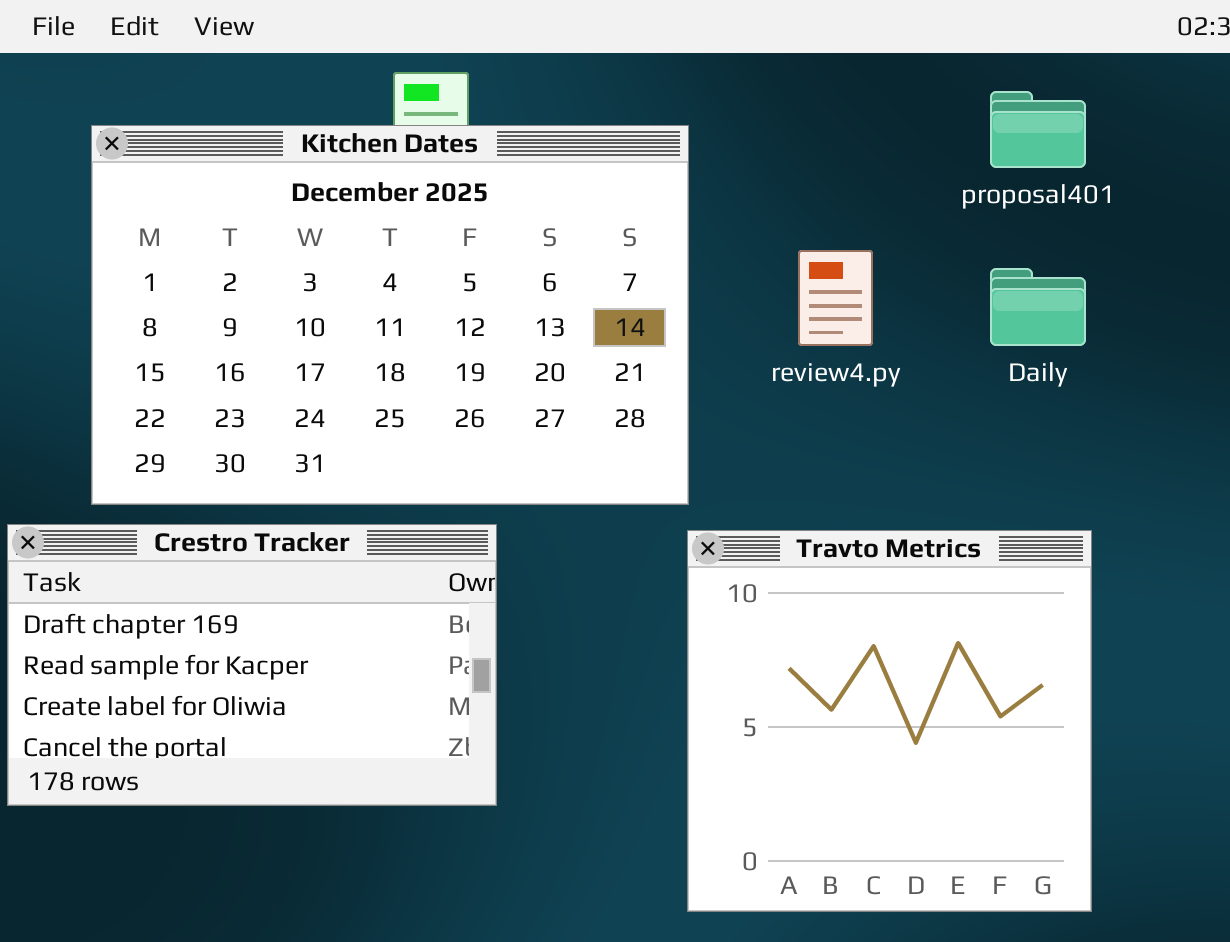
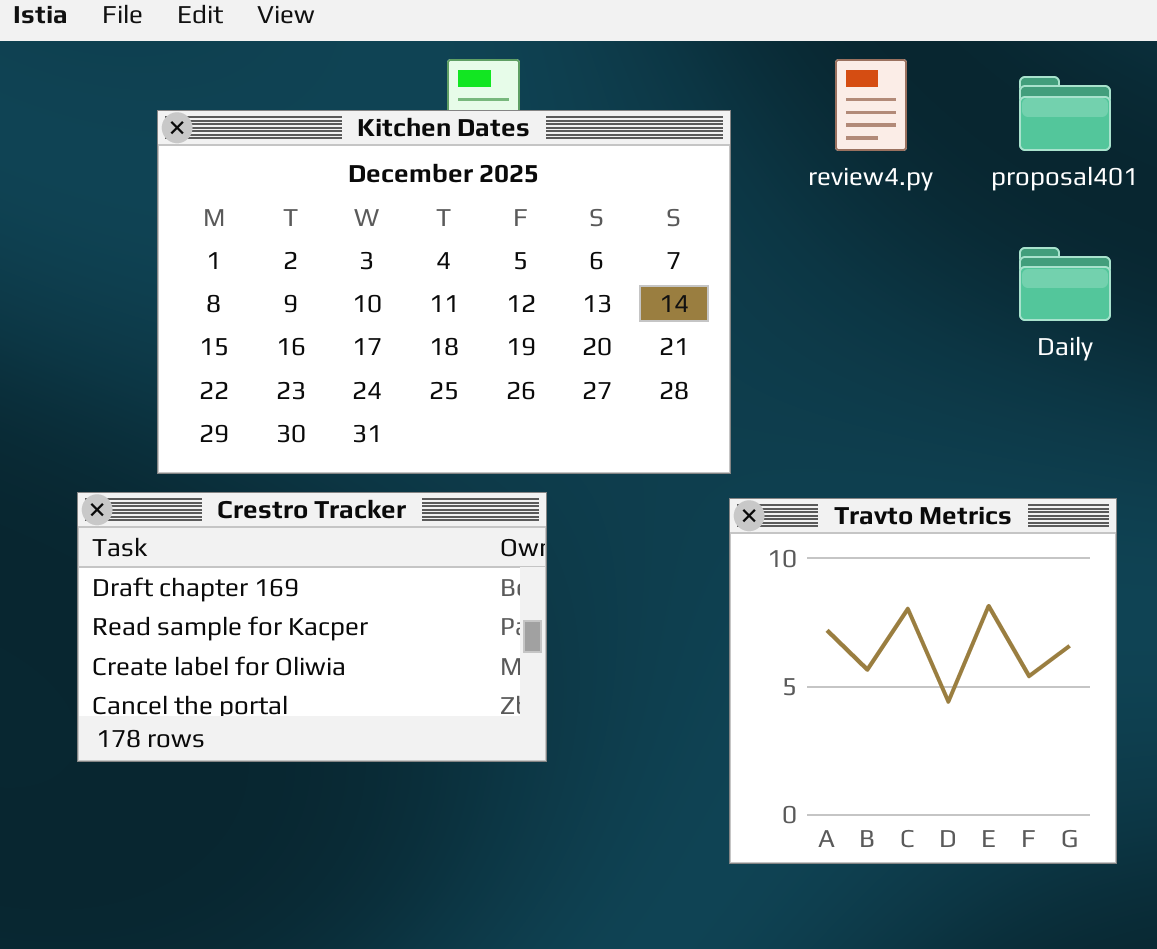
review4.py: [798,250,873,346] -> [835,59,907,151], moved

